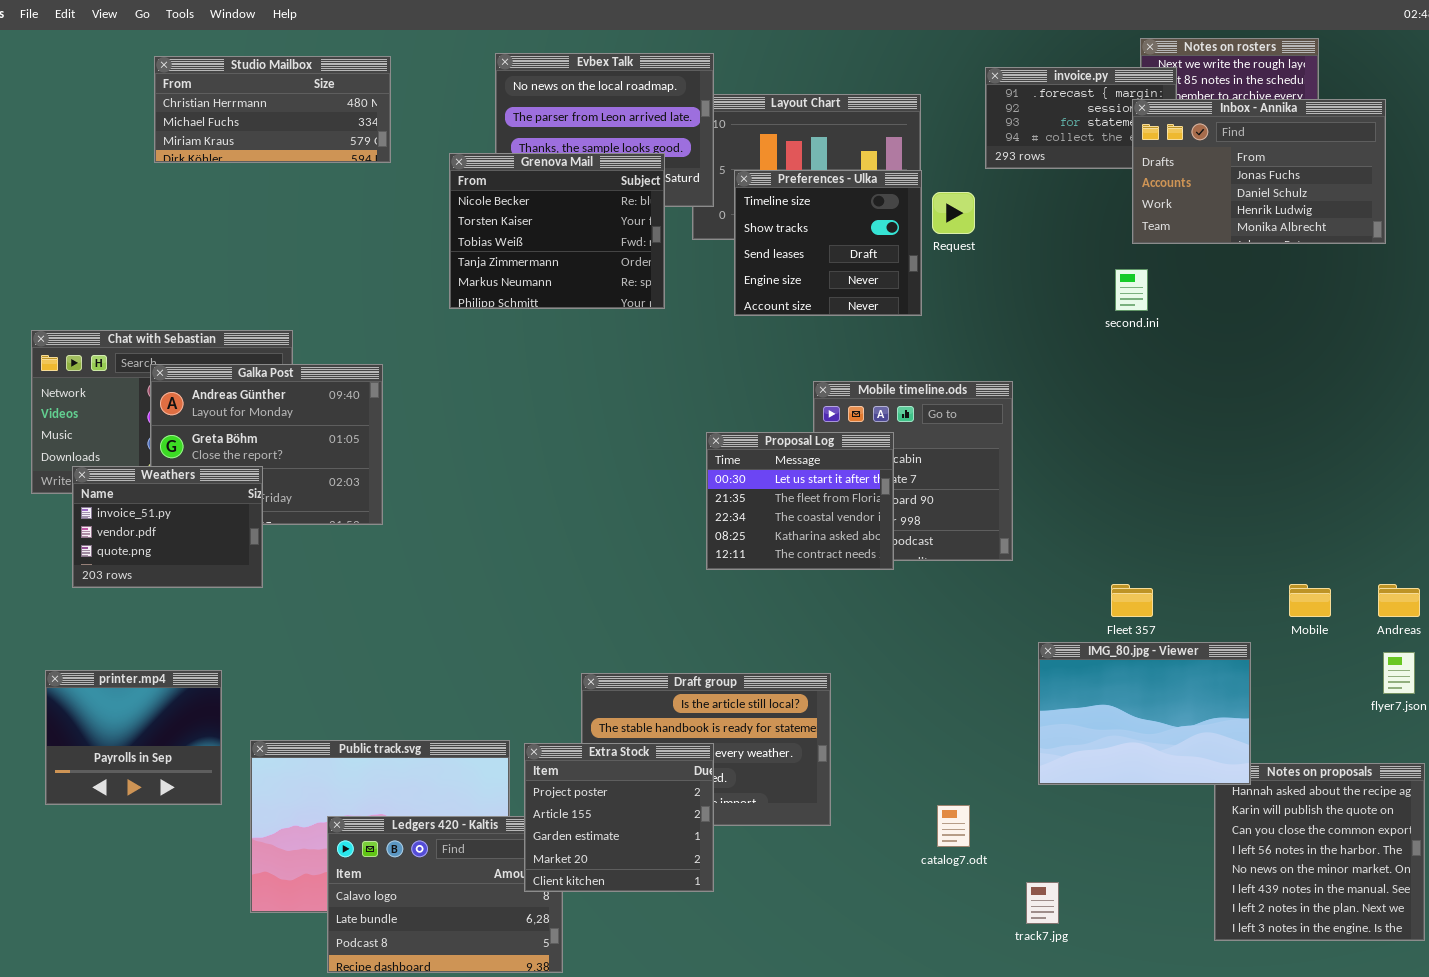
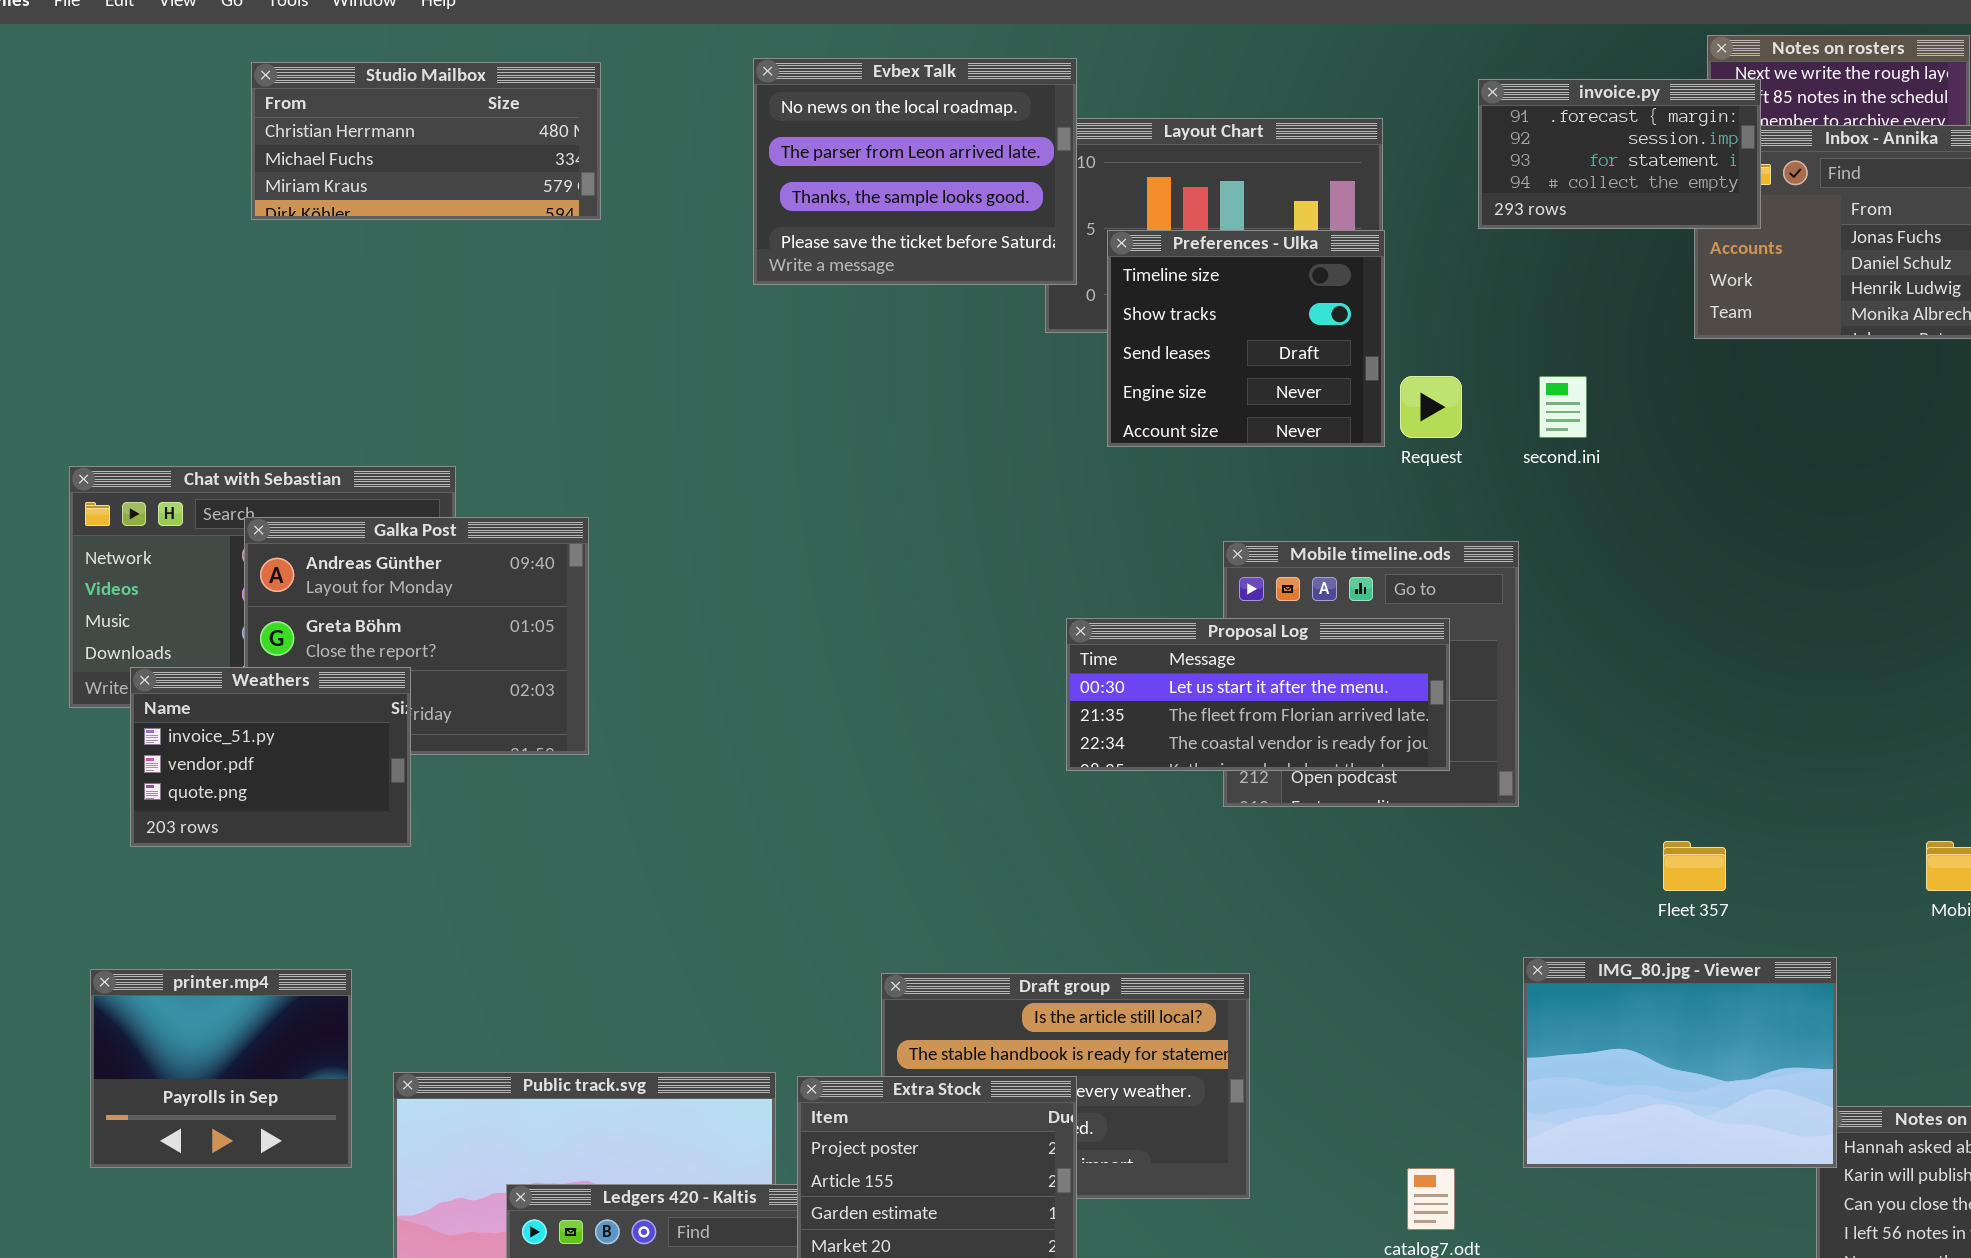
invoice.py: [985,67,1177,169] -> [1478,79,1761,229], raised
Grenova Mail: [449,153,665,309] -> none, closed
Request: [932,192,975,234] -> [1400,376,1462,438], moved
second.ini: [1115,269,1148,311] -> [1539,376,1587,438], moved
Proposal Log: [706,432,894,570] -> [1066,618,1450,771], resized
IMG_80.jpg - Viewer: [1038,642,1251,785] -> [1523,957,1837,1168], moved

